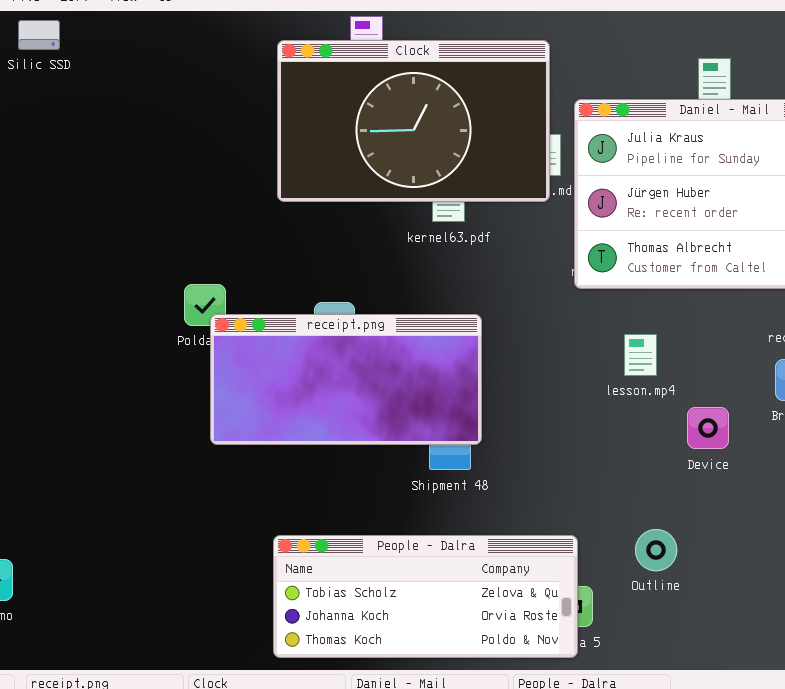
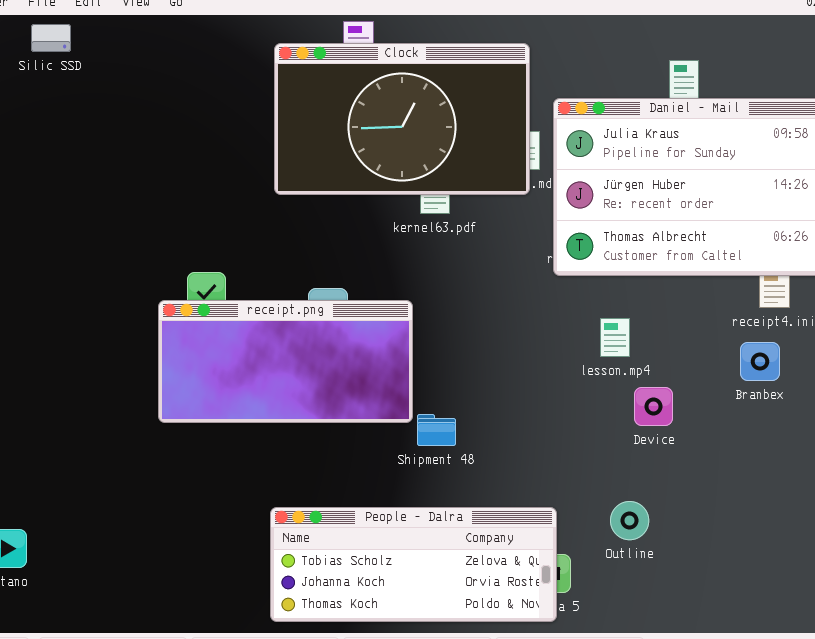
receipt.png: [210,314,482,445] -> [158,300,413,423], moved
Device: [687,407,729,449] -> [634,387,673,426], moved

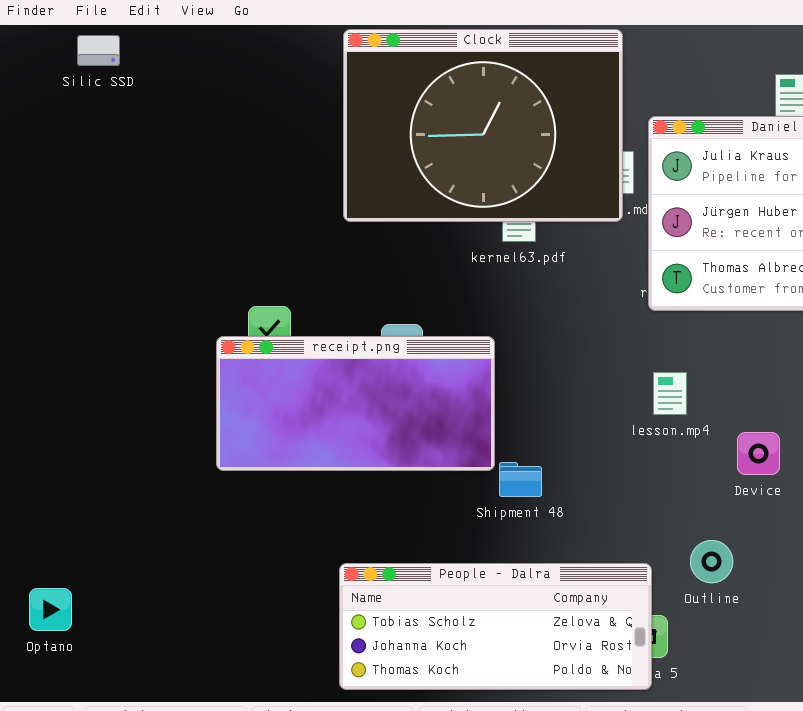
Clock: [274,43,530,195] -> [343,29,623,222], resized
lesson.mp4: [600,318,630,357] -> [653,372,687,415], moved
Outline: [610,501,649,540] -> [690,540,733,583], moved

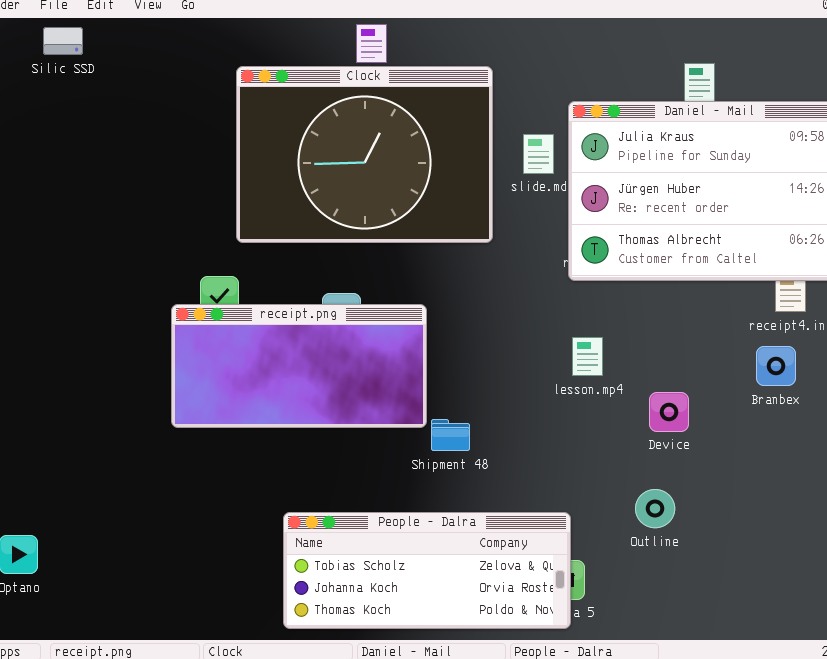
Clock: [343,29,623,222] -> [236,66,493,243], moved
Outline: [690,540,733,583] -> [635,489,675,528], moved

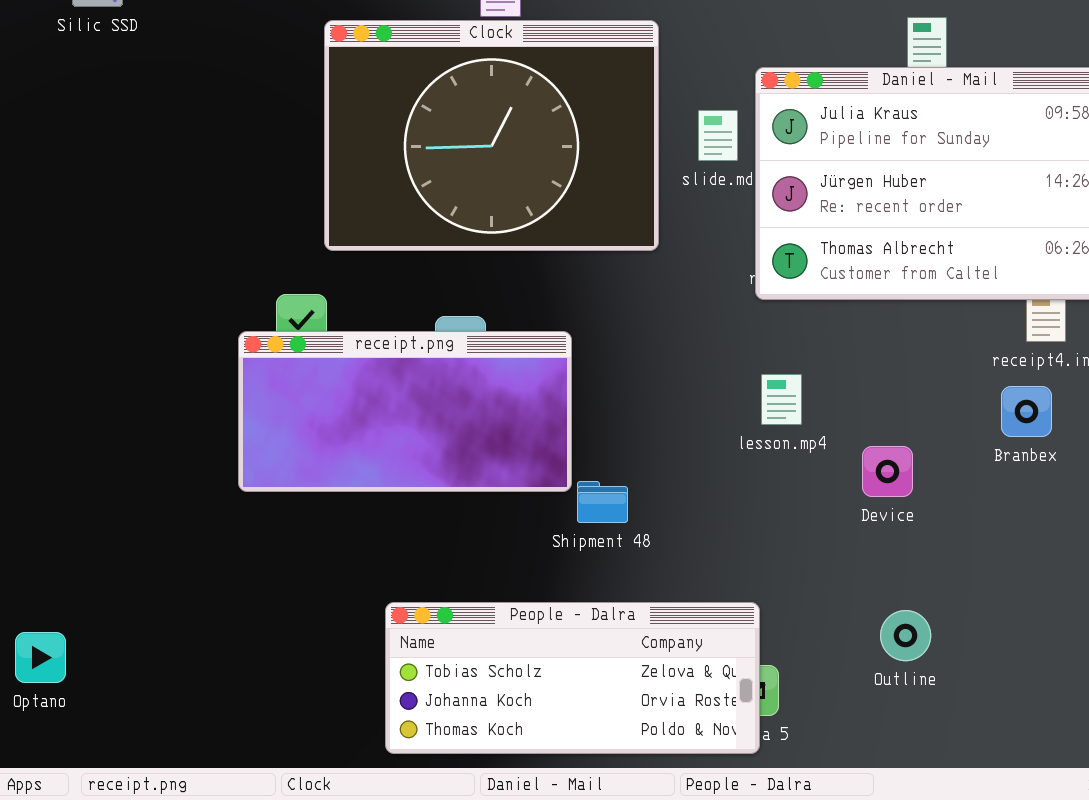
Outline: [635,489,675,528] -> [880,610,931,661], moved

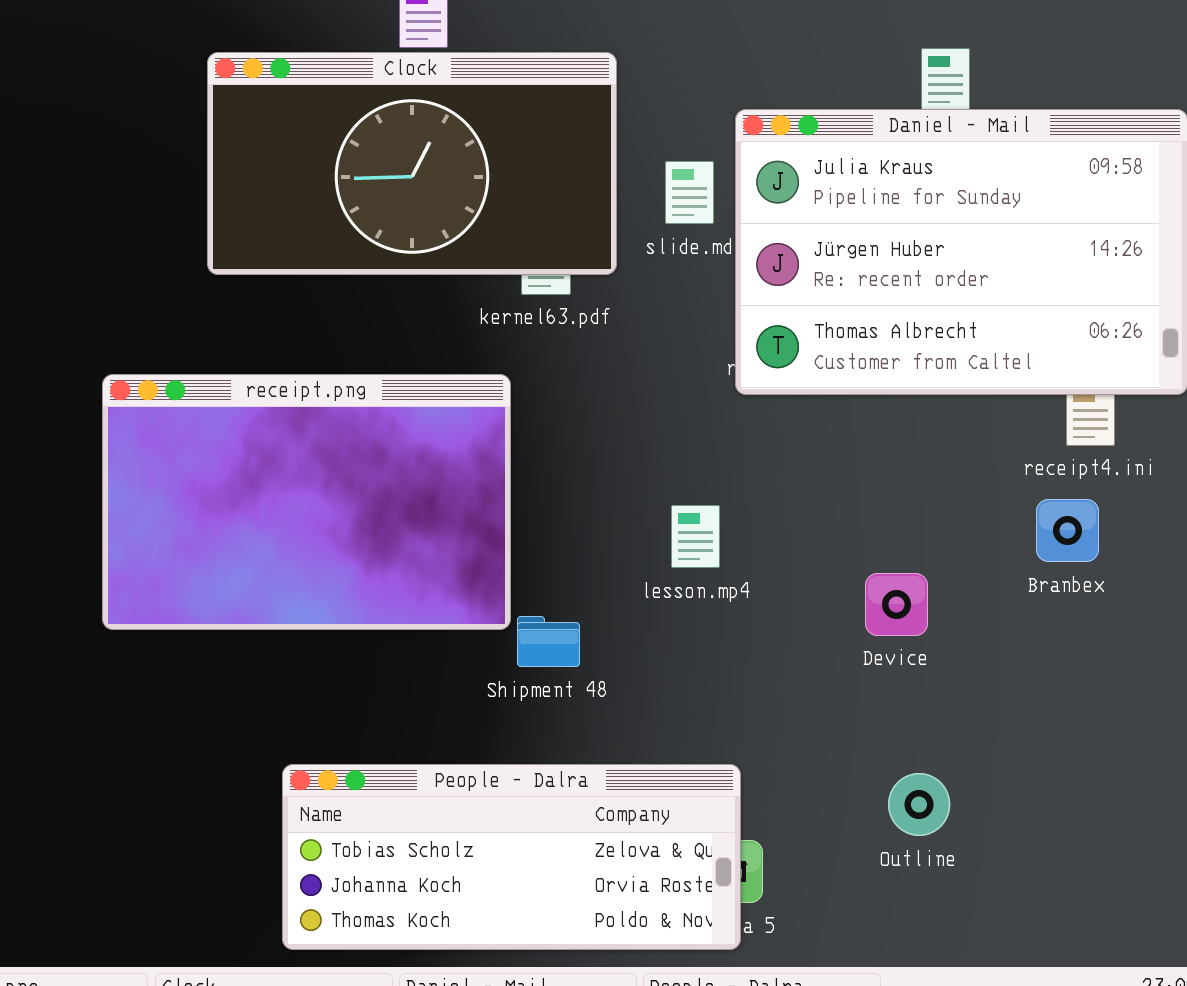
Clock: [324,20,659,251] -> [207,52,617,275], resized
receipt.png: [238,331,572,492] -> [102,374,511,630], resized
lesson.mp4: [761,374,802,425] -> [671,505,720,568], moved

